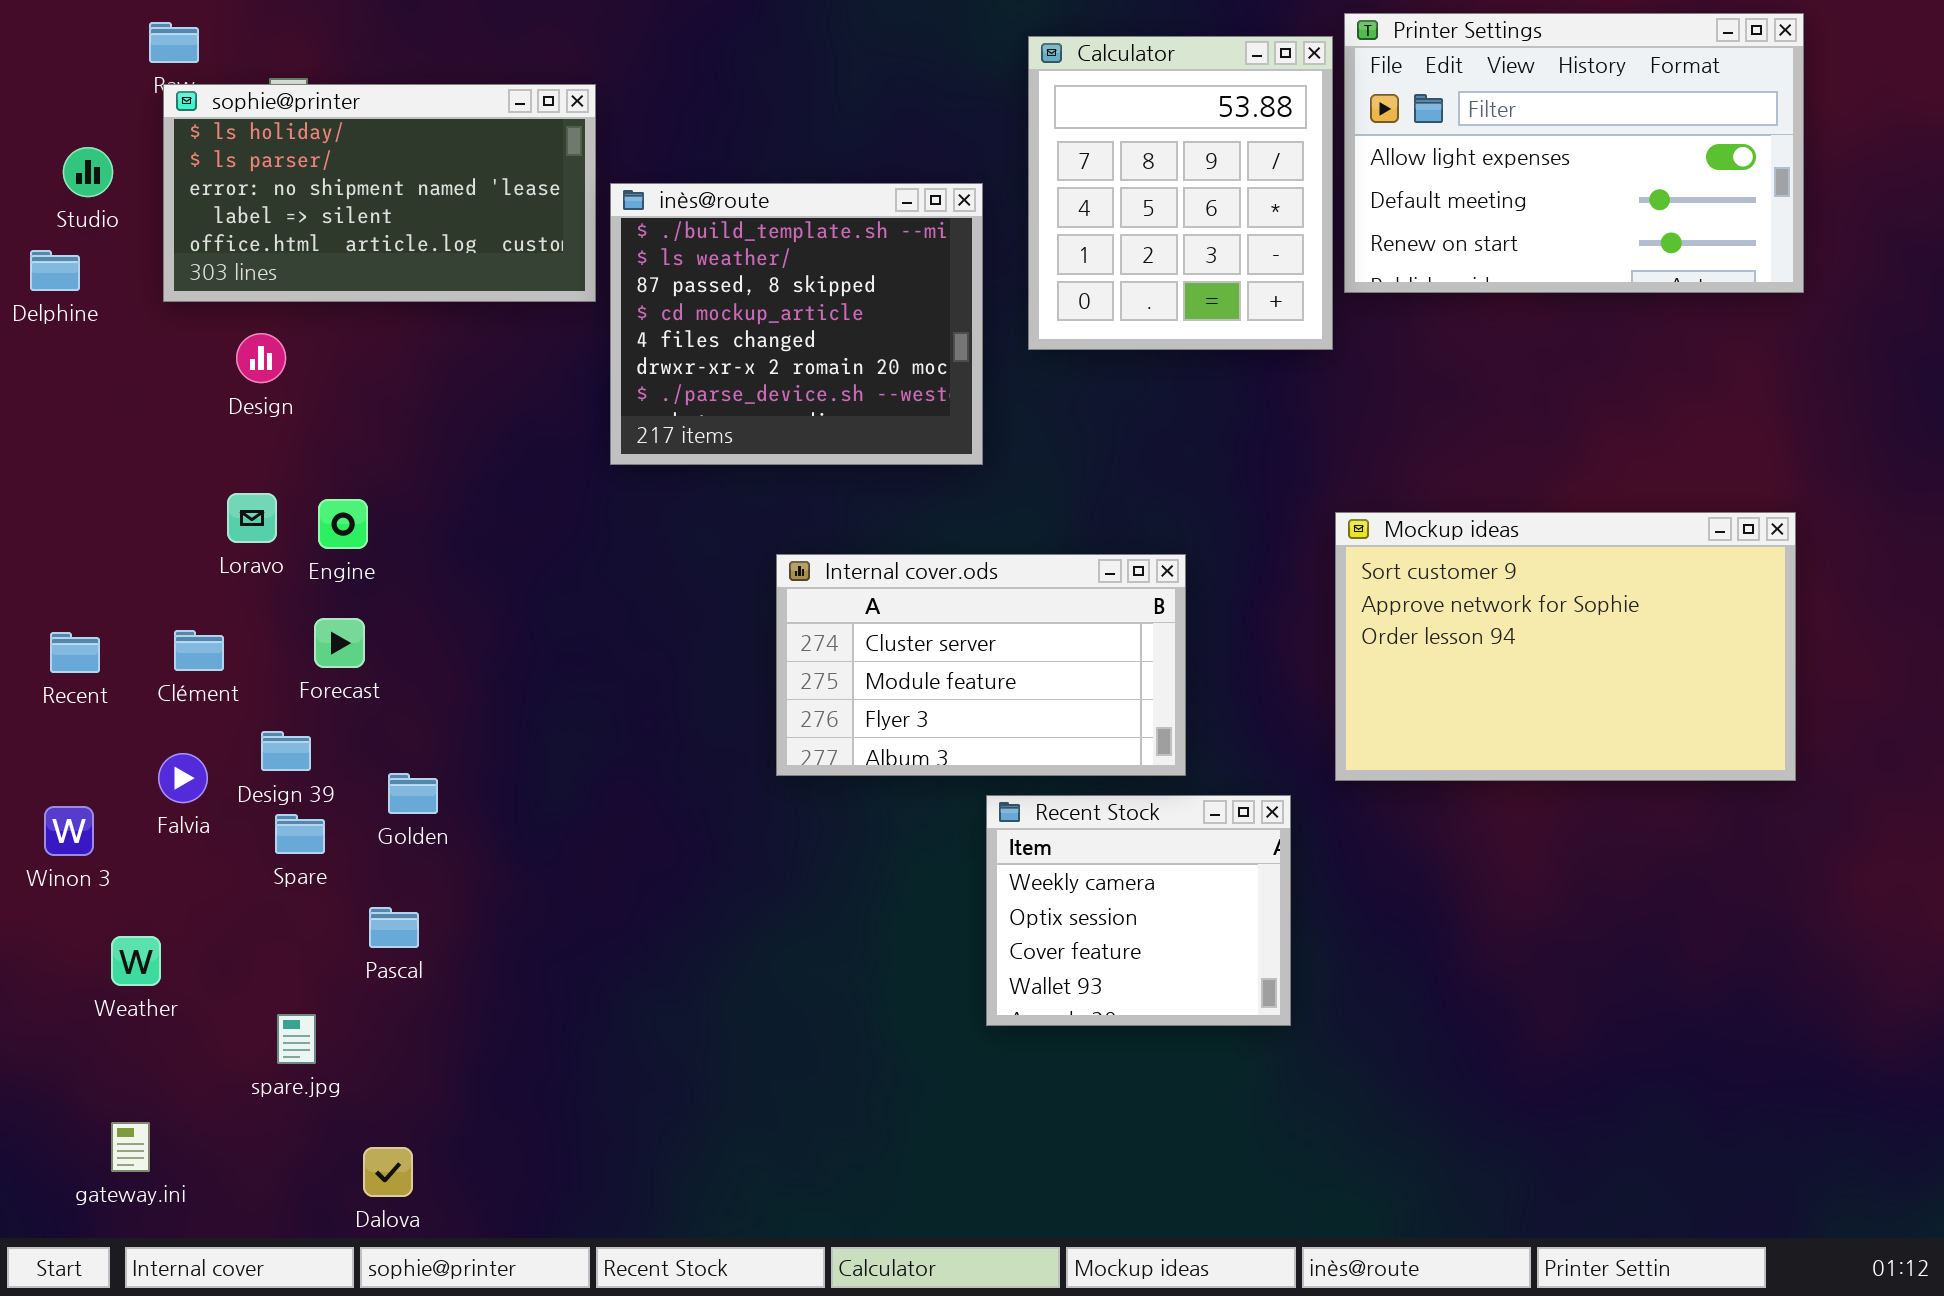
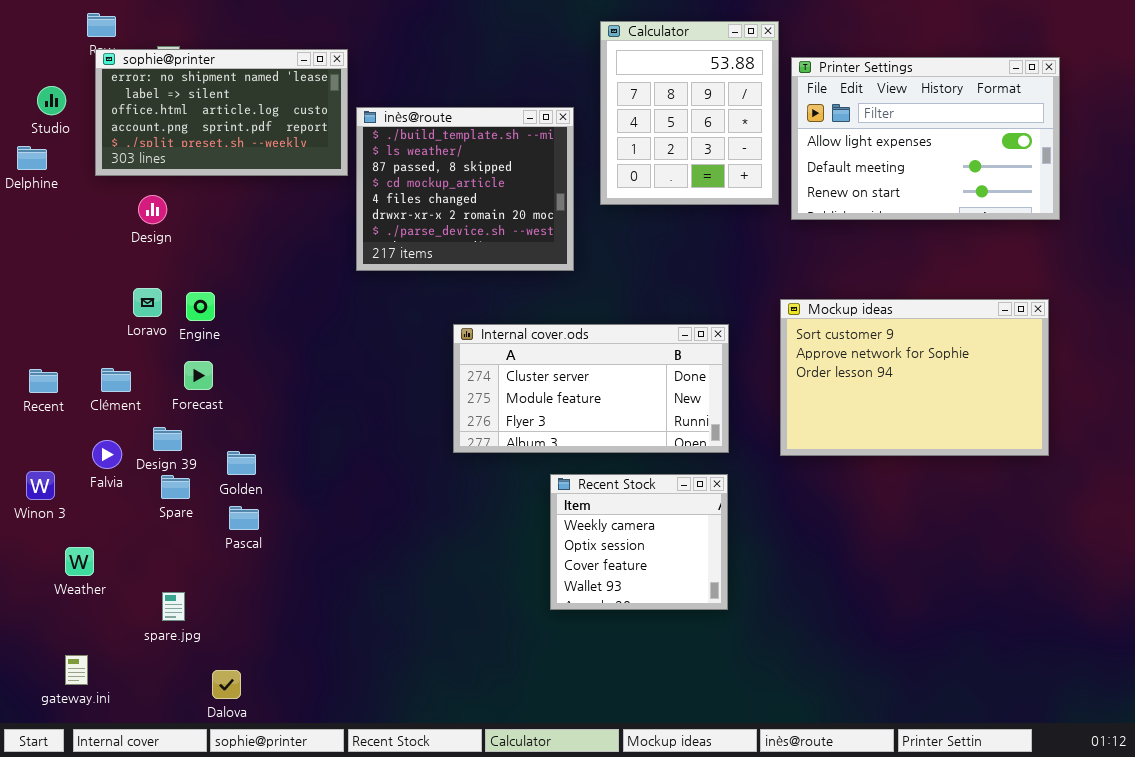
Printer Settings: [1344,13,1804,293] -> [791,57,1060,220], moved
sophie@printer: [163,84,596,302] -> [95,49,348,176], scrolled down 2 rows
Internal cover.ods: [776,554,1186,776] -> [453,324,729,453], resized
Recent Stock: [986,795,1291,1026] -> [550,474,728,610], moved
Pascal: [369,907,419,948] -> [229,506,259,530], moved

